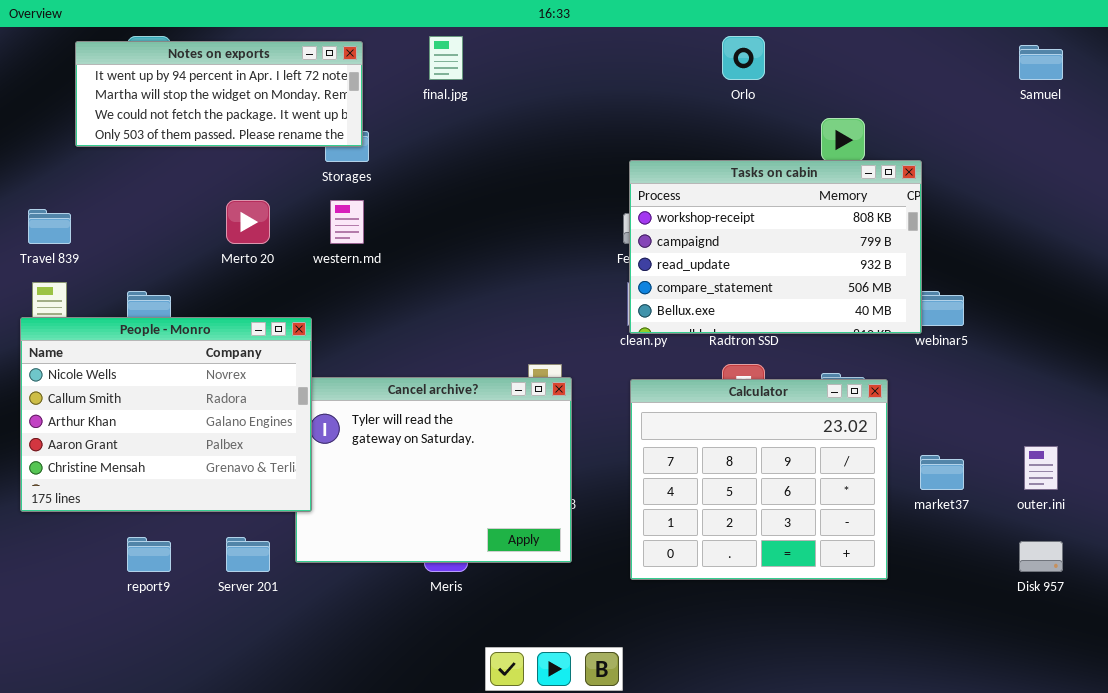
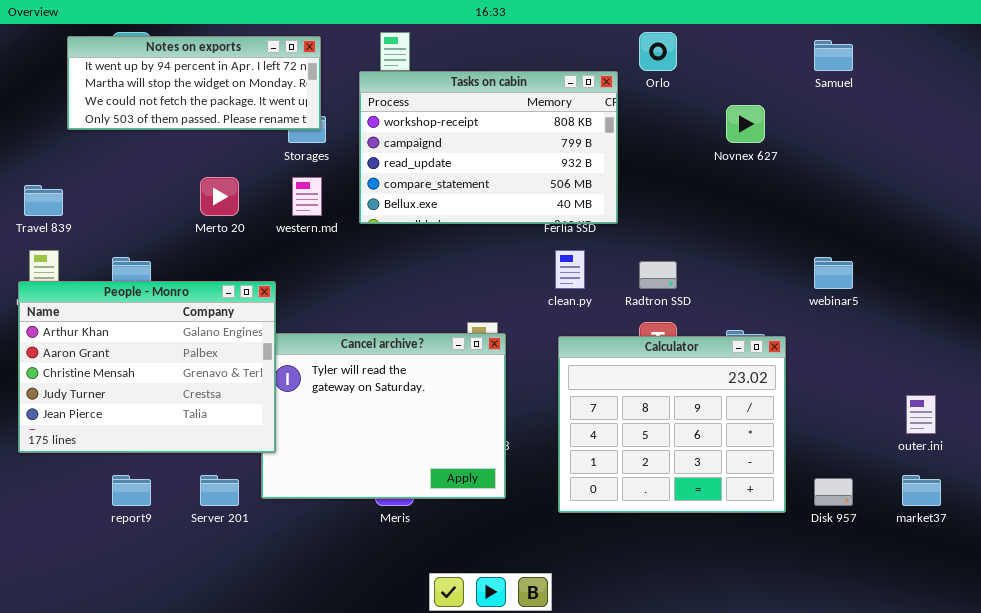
Samuel: [1019,45,1063,80] -> [814,40,853,71], moved
Tasks on cabin: [629,160,922,334] -> [359,71,618,224], moved
People - Monro: [20,317,312,512] -> [18,281,276,453], scrolled down 2 rows
market37: [920,455,964,490] -> [902,475,941,506], moved
Disk 957: [1019,541,1063,572] -> [814,478,853,506], moved

